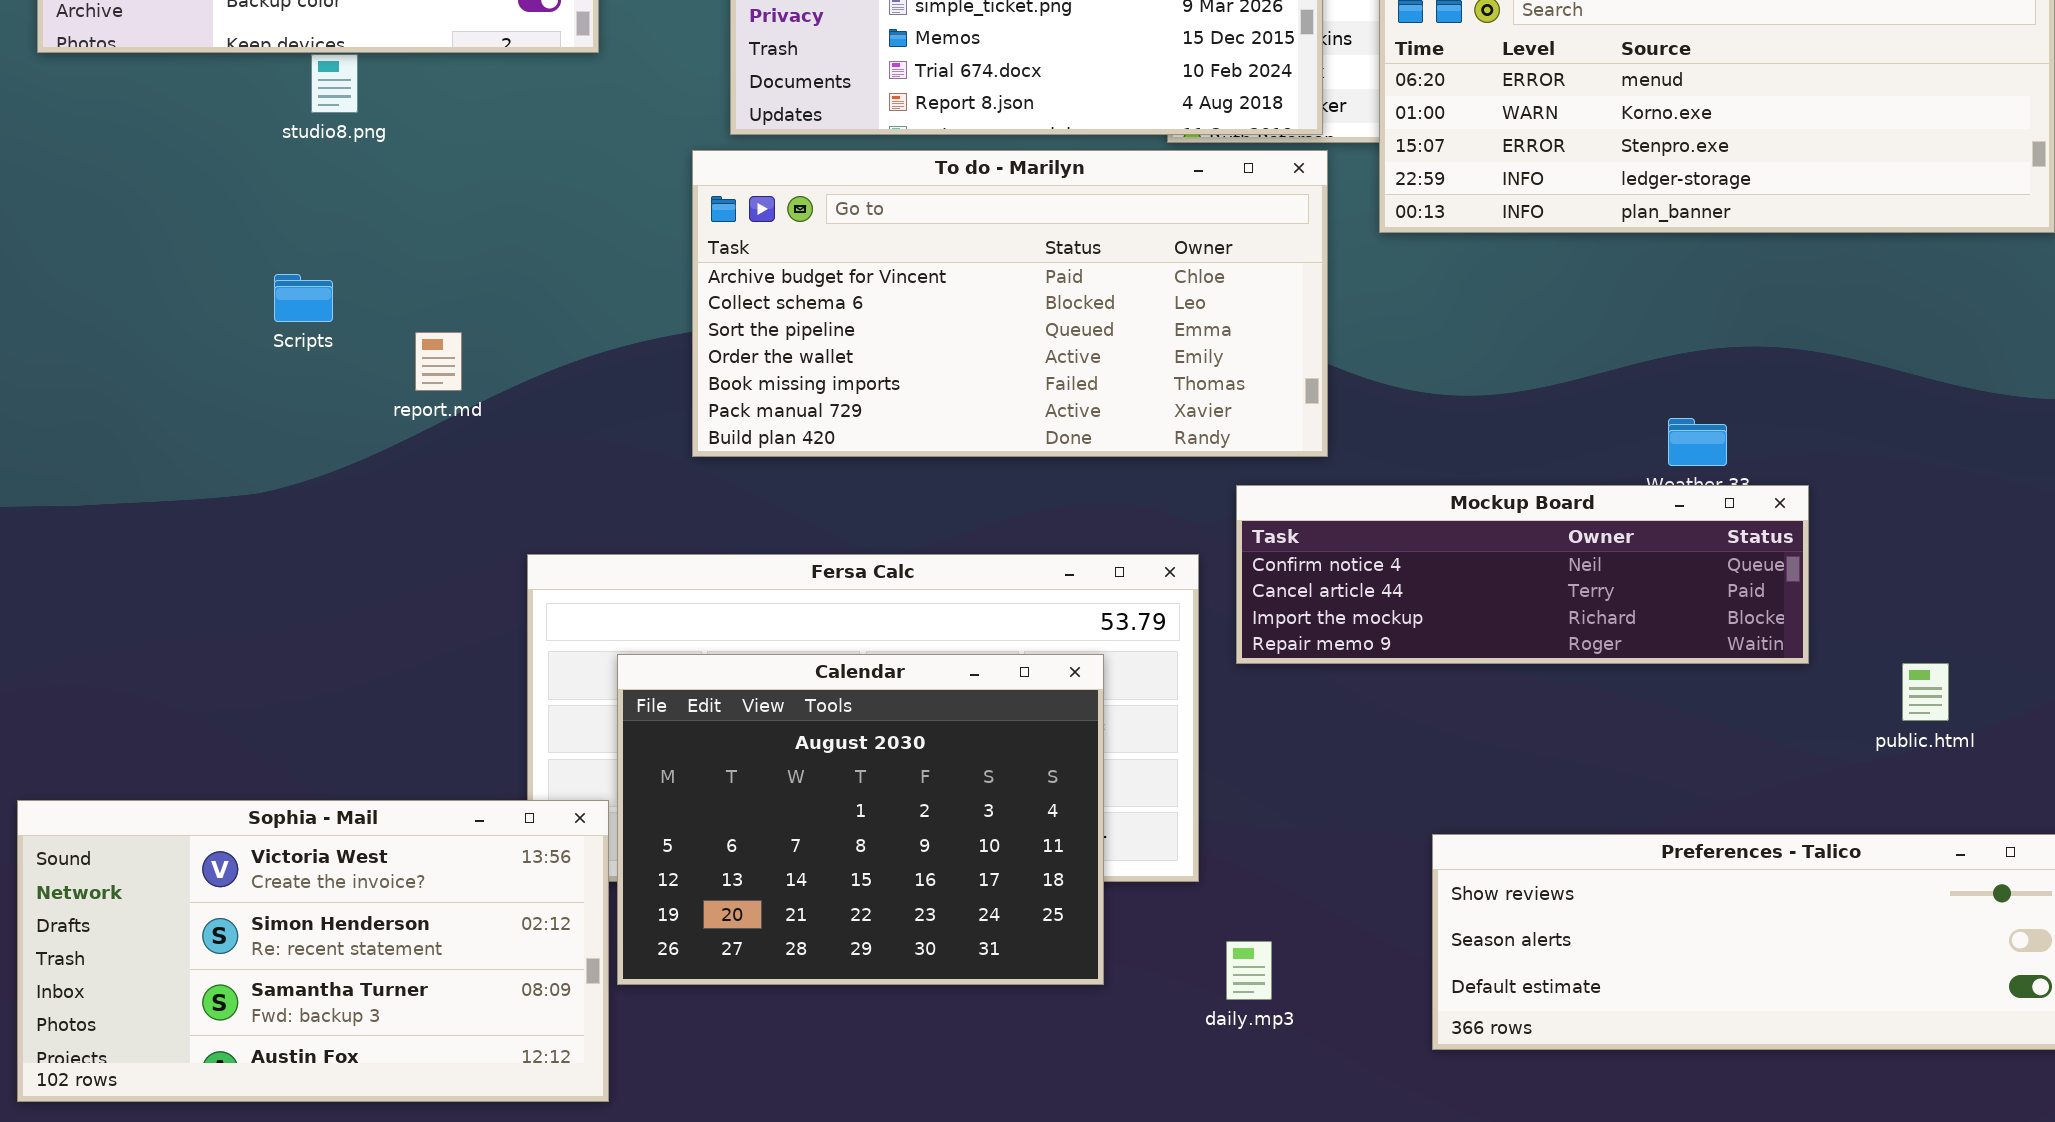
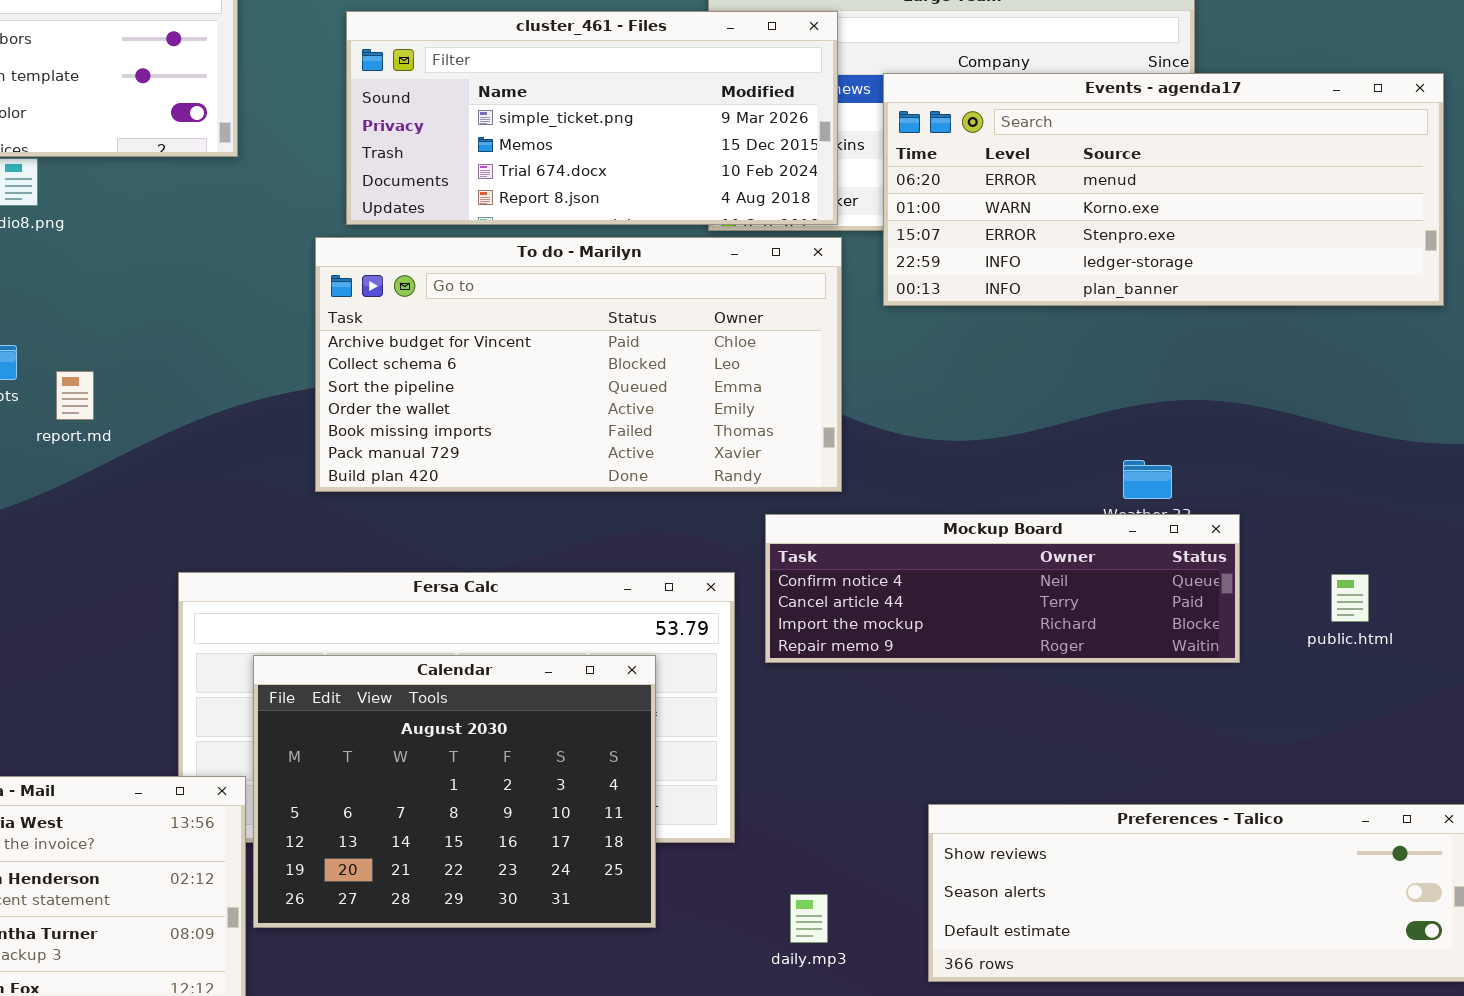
report.md: [415,332,462,391] -> [56,371,94,420], moved
public.html: [1902,663,1949,721] -> [1331,574,1369,622], moved
daily.mp3: [1226,941,1272,1000] -> [790,894,828,943], moved

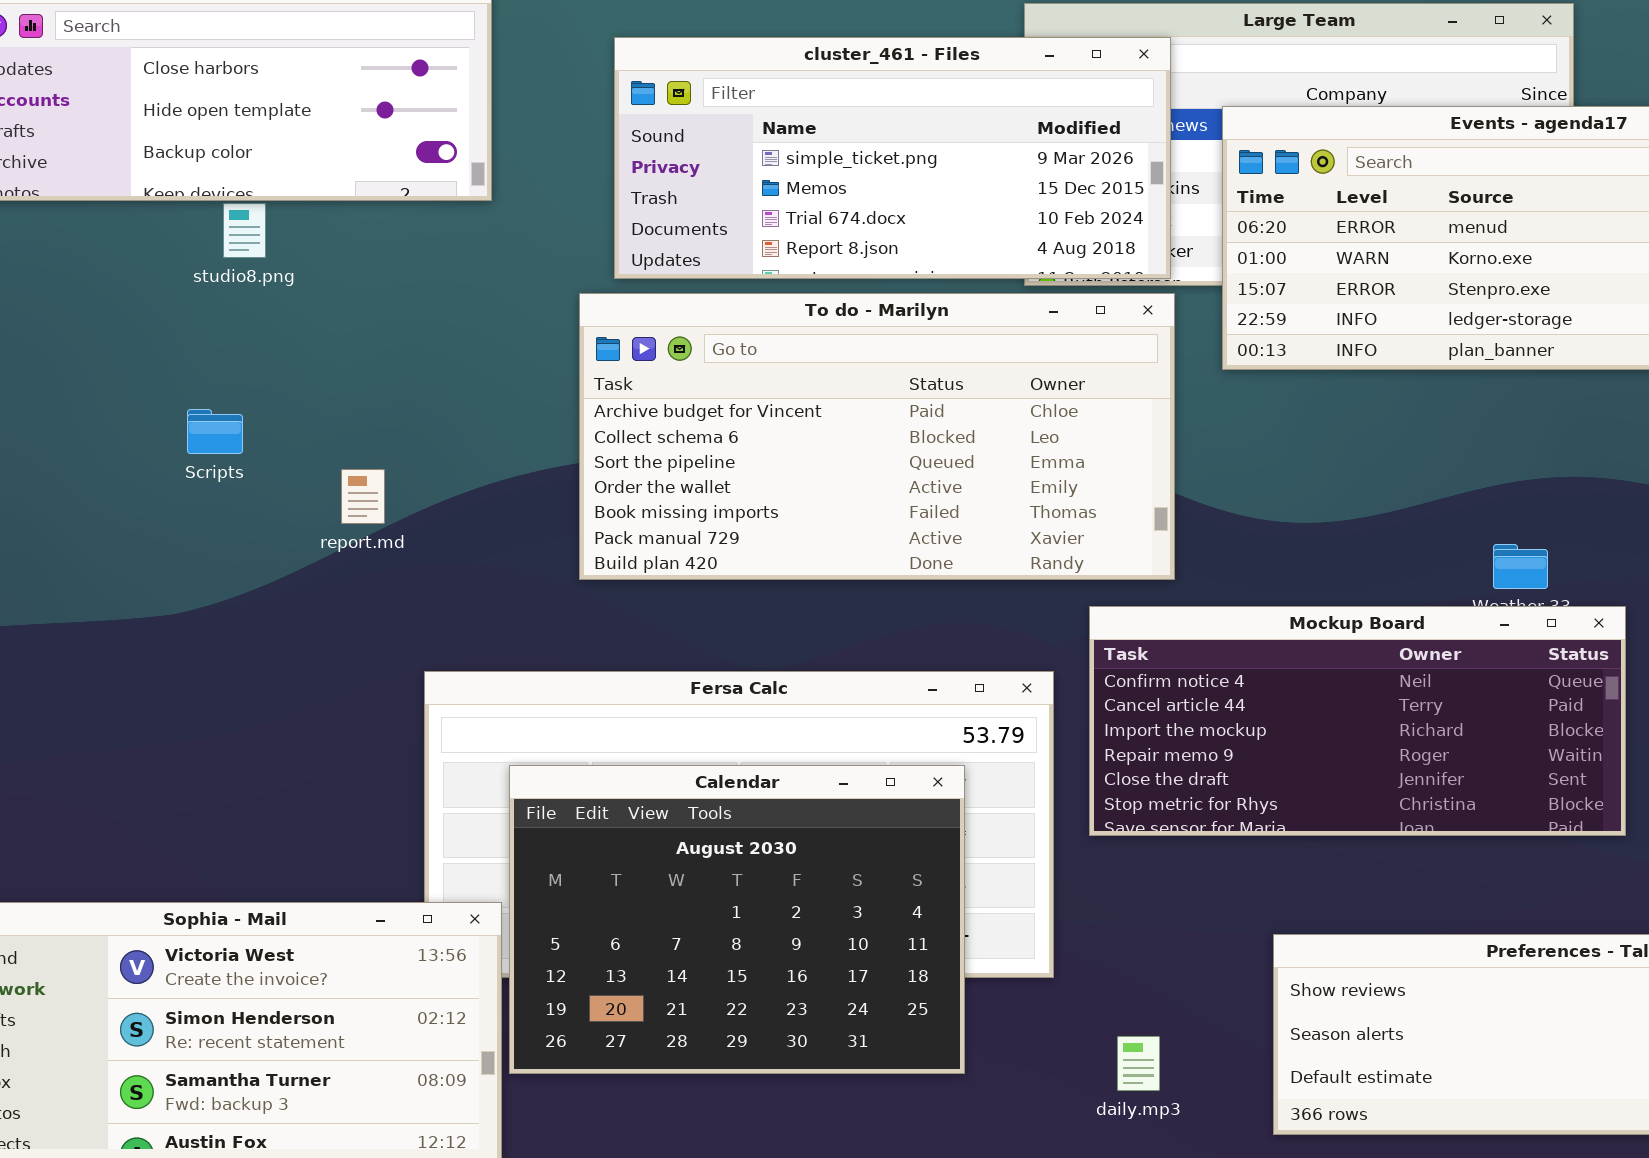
report.md: [56,371,94,420] -> [341,469,385,524], moved
Mockup Board: [765,514,1240,663] -> [1089,606,1626,836], resized

